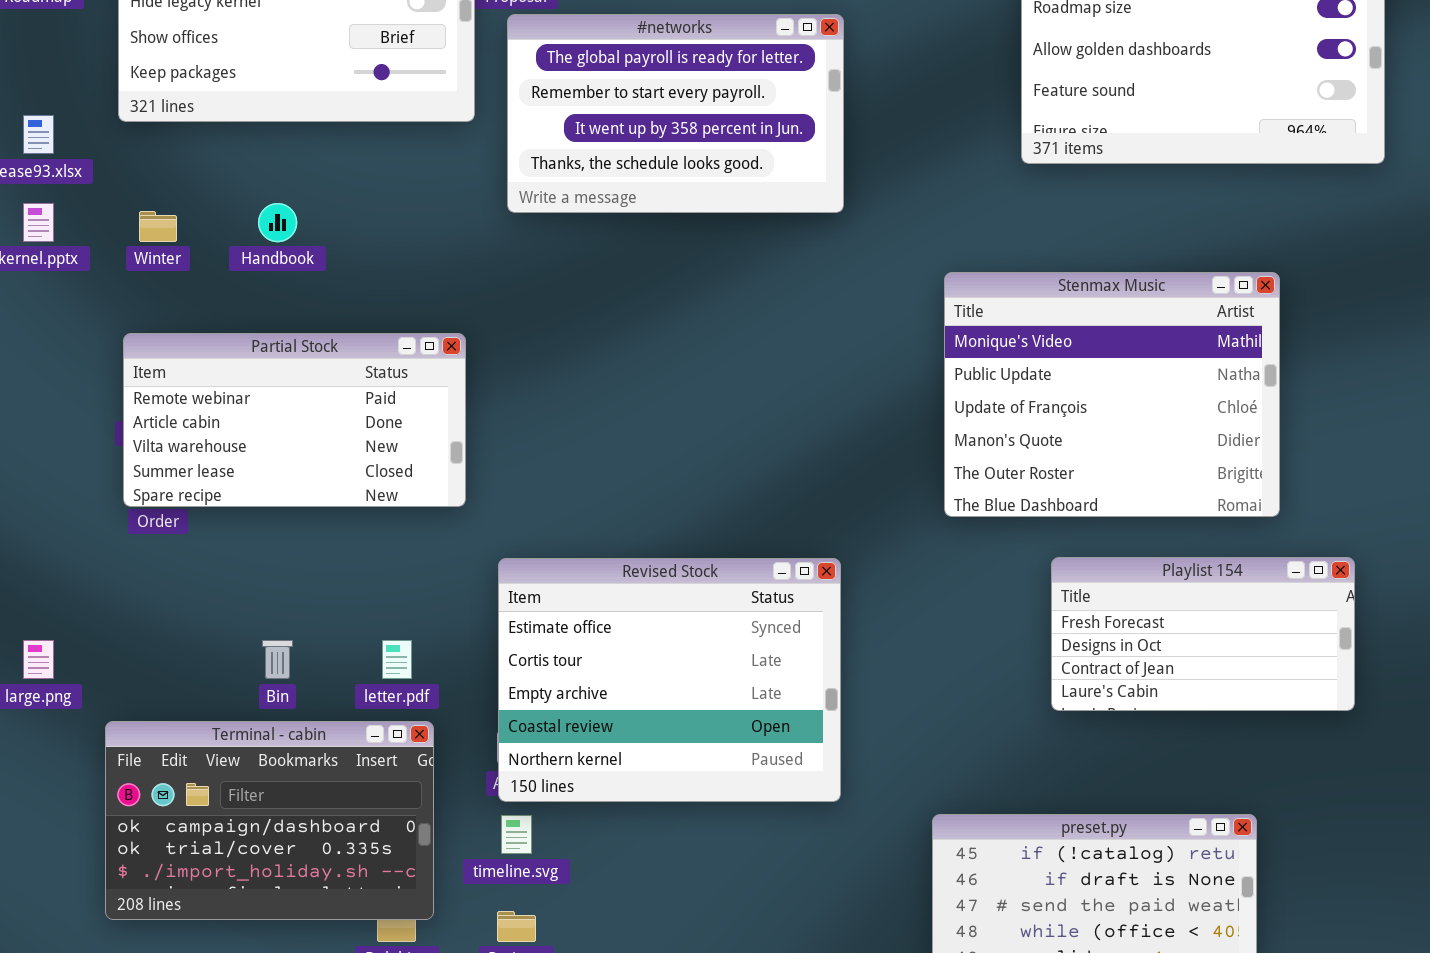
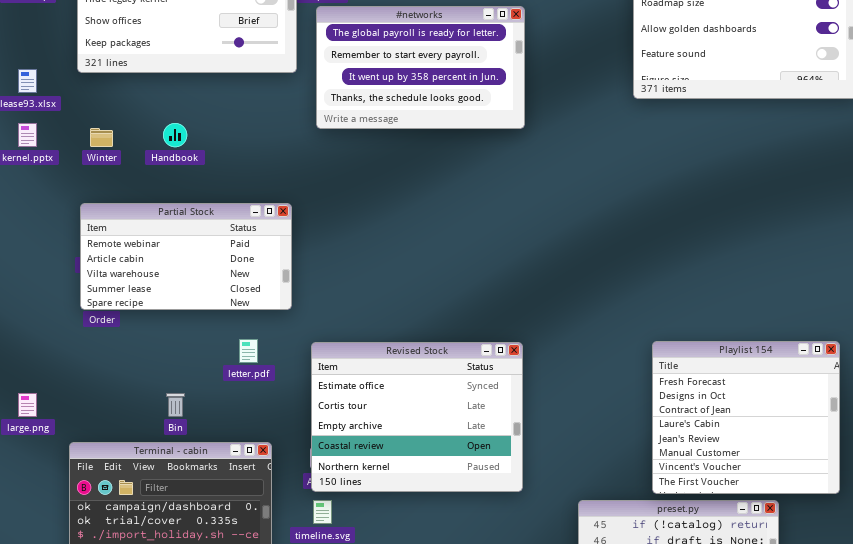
Stenmax Music: [944,272,1280,517] -> none, closed
Playlist 154: [1051,557,1355,711] -> [652,341,840,494], resized
letter.pdf: [382,640,412,679] -> [239,339,258,363], moved

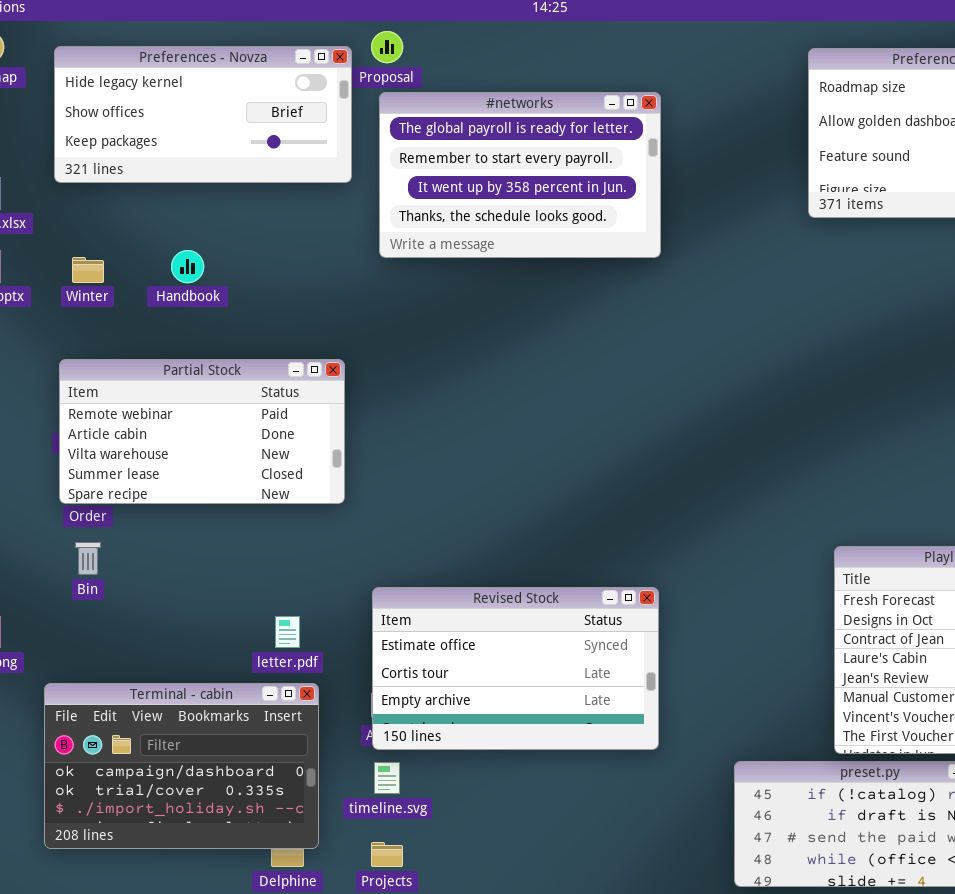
letter.pdf: [239,339,258,363] -> [275,616,300,648], moved
Revised Stock: [311,342,523,492] -> [372,587,659,750], resized
Bin: [166,393,185,417] -> [75,542,101,575], moved

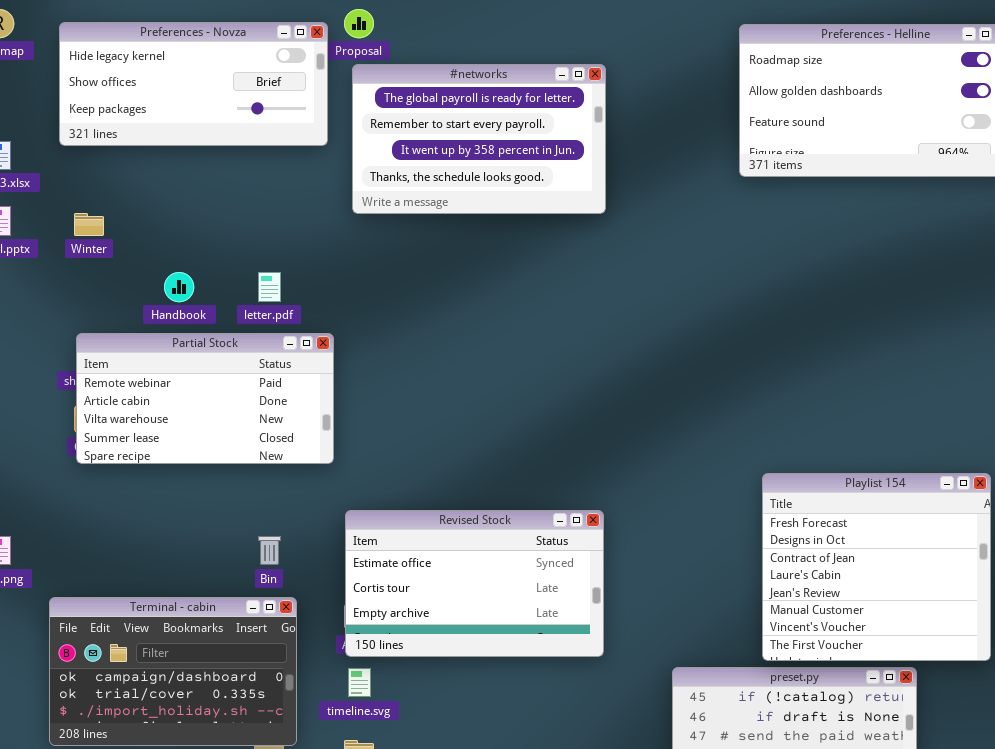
Handbook: [171,250,204,283] -> [164,272,194,302], moved
Partial Stock: [59,359,345,504] -> [76,333,334,464], moved
Bin: [75,542,101,575] -> [258,536,281,565], moved
letter.pdf: [275,616,300,648] -> [258,272,281,302], moved

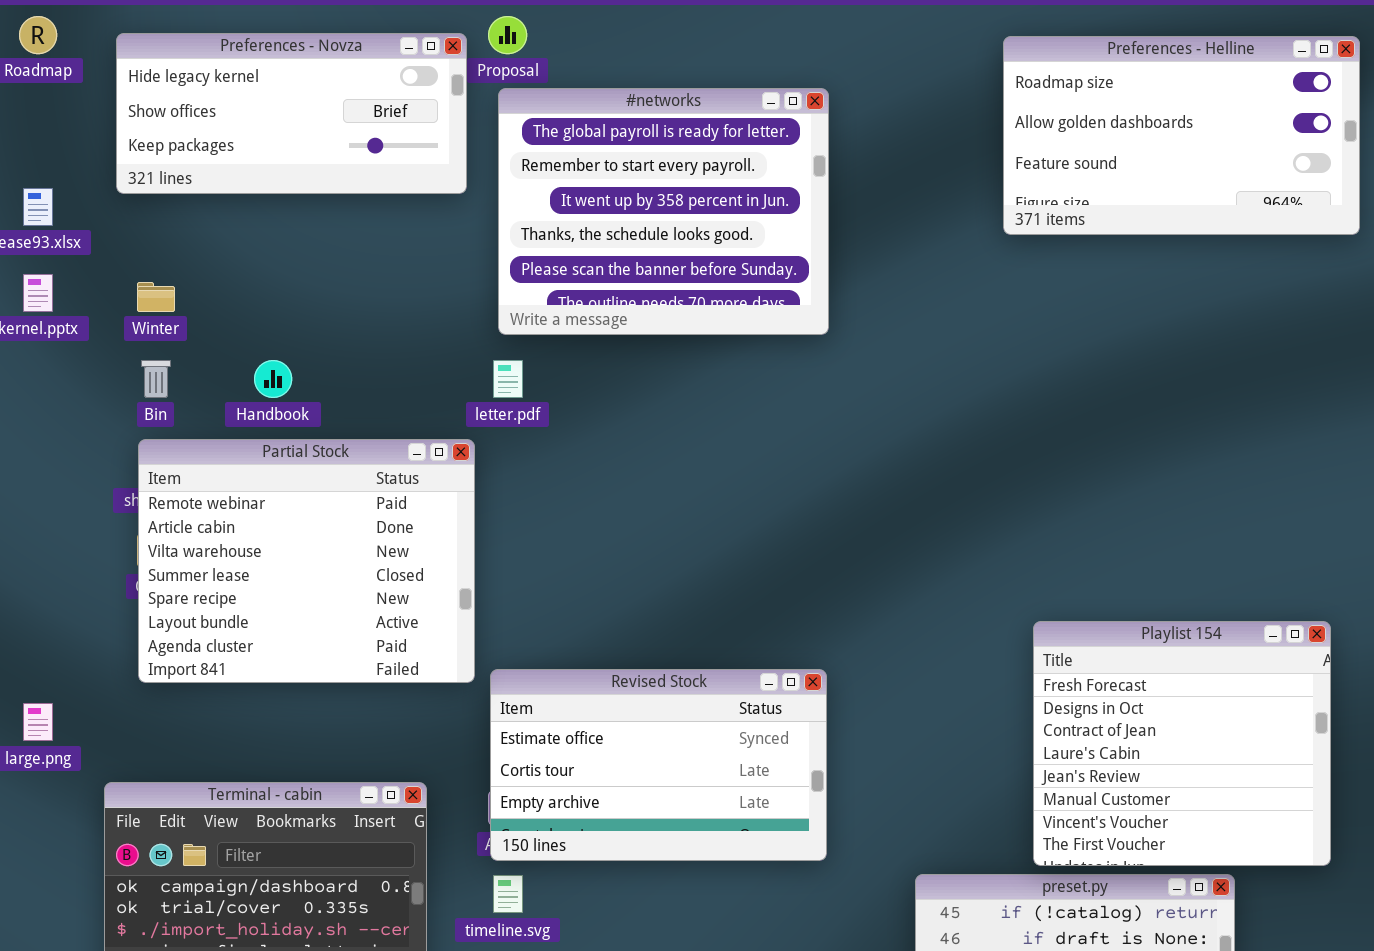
#networks: [352,64,606,214] -> [498,88,829,335], resized
letter.pdf: [258,272,281,302] -> [493,360,523,398], moved
Partial Stock: [76,333,334,464] -> [138,439,475,683], resized
Bin: [258,536,281,565] -> [141,360,171,398], moved

